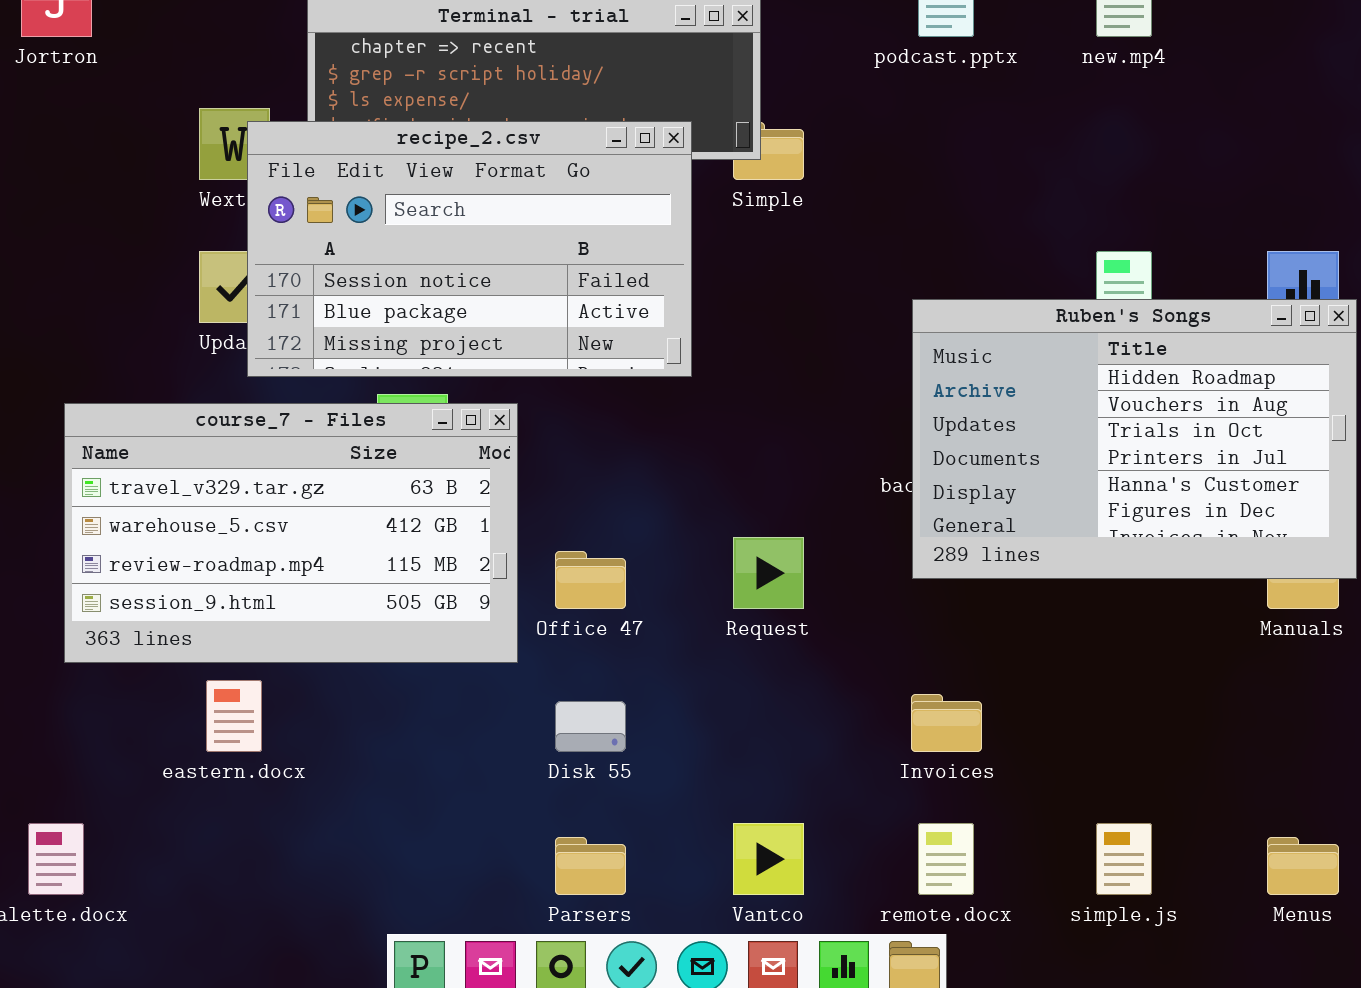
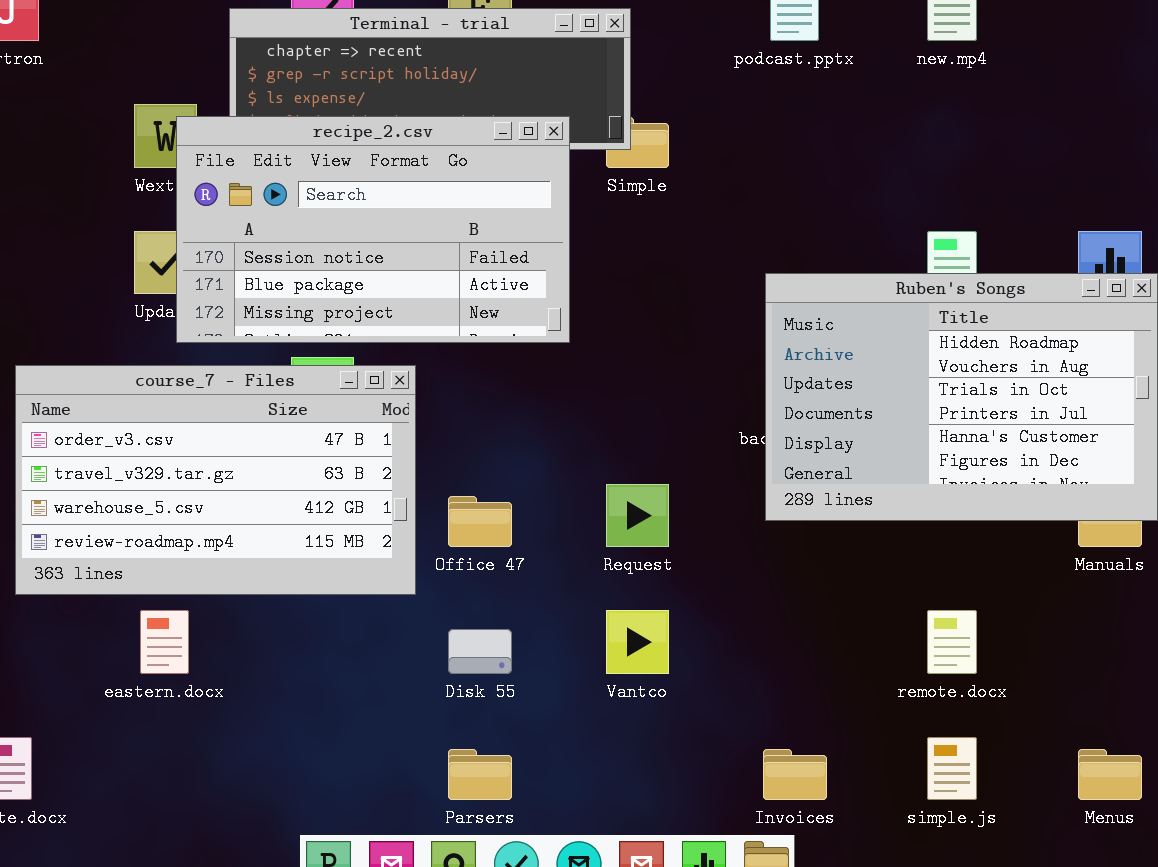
course_7 - Files: [64,403,518,663] -> [15,365,416,595], scrolled up 1 row
Invoices: [911,694,982,752] -> [763,749,827,800], moved
Vantco: [733,823,804,895] -> [606,610,669,674], moved
remote.docx: [918,823,974,895] -> [927,610,977,674], moved

